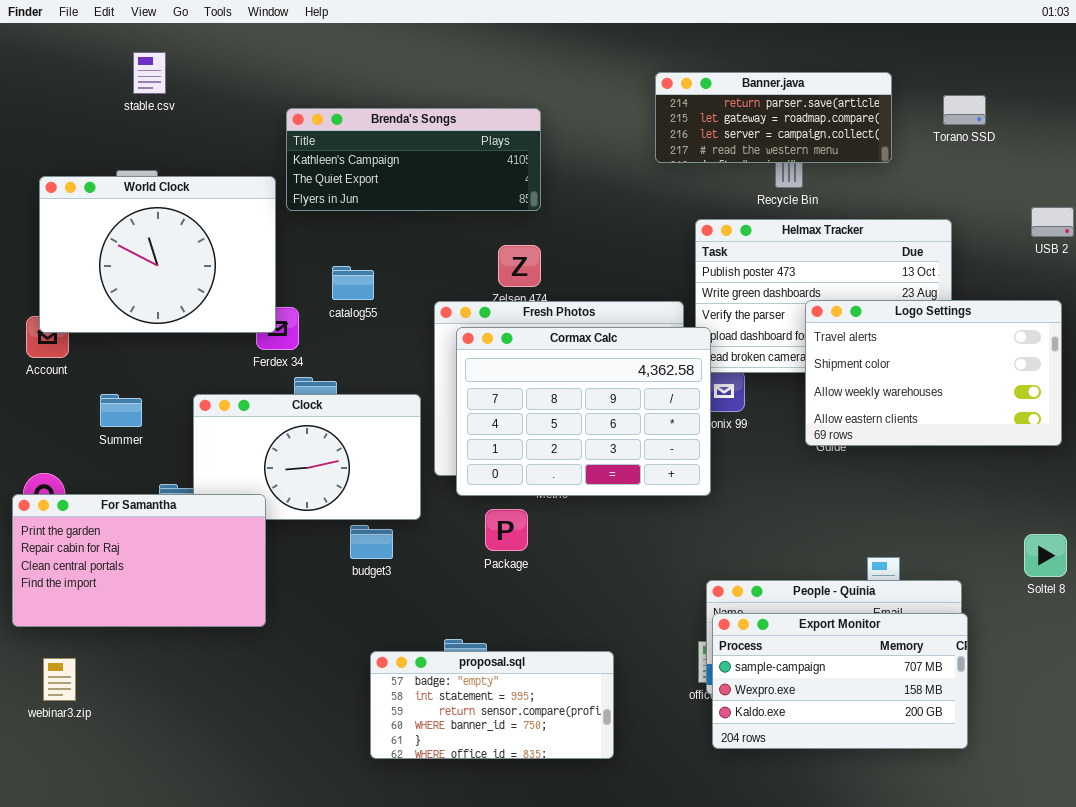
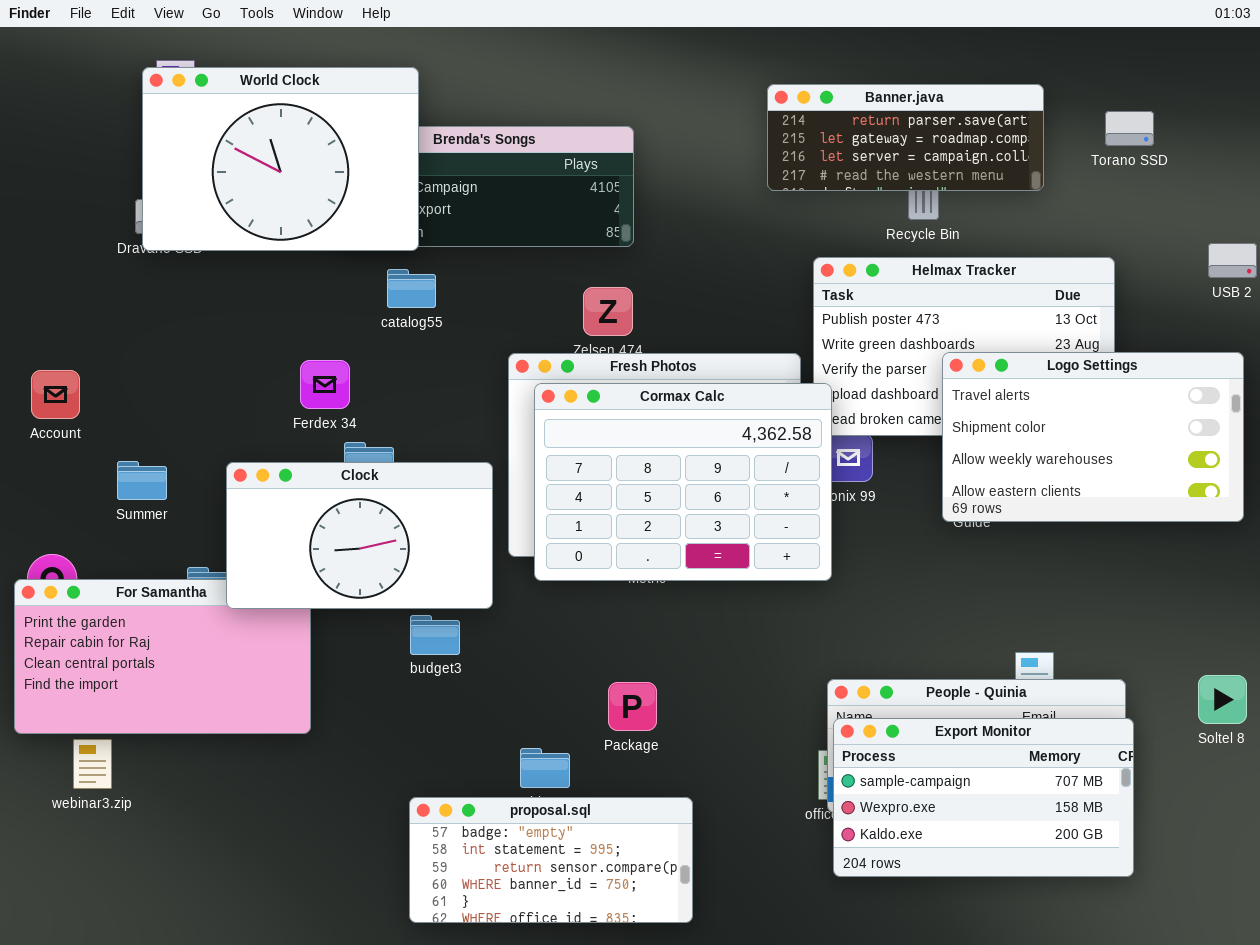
World Clock: [39,176,276,333] -> [142,67,419,251], moved
catalog55: [332,266,374,300] -> [387,269,436,308], moved
Clock: [193,394,421,520] -> [226,462,493,609], raised
Package: [485,509,528,551] -> [608,682,657,731], moved
Soltel 8: [1024,534,1067,577] -> [1198,675,1247,724], moved
proposal.sql: [370,651,614,759] -> [409,797,693,923], moved
webinar3.zip: [43,658,76,701] -> [73,739,112,789], moved

